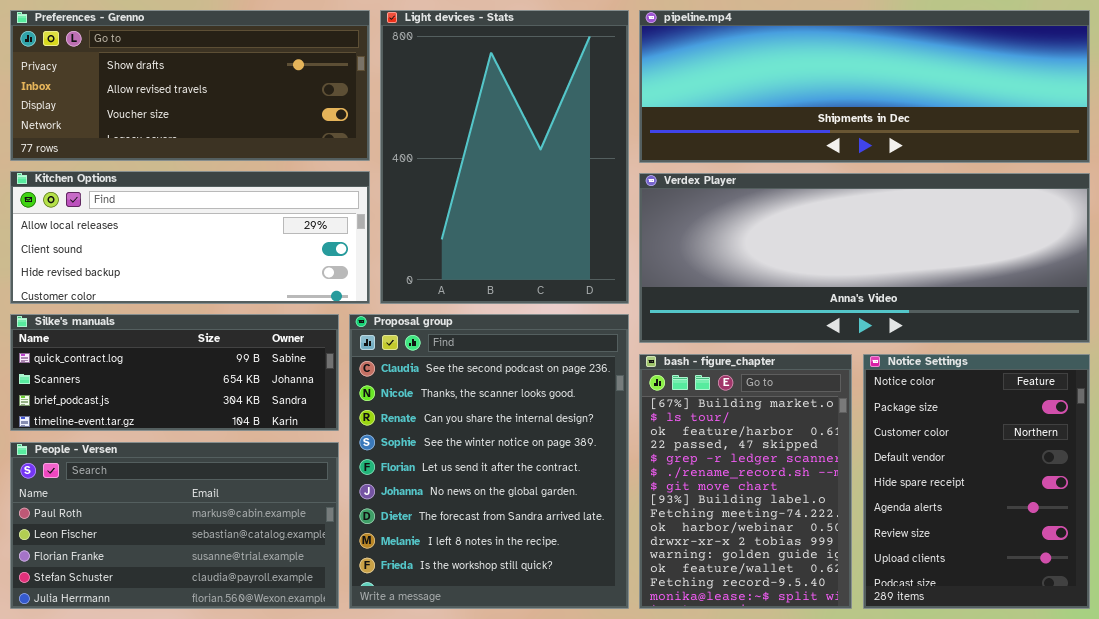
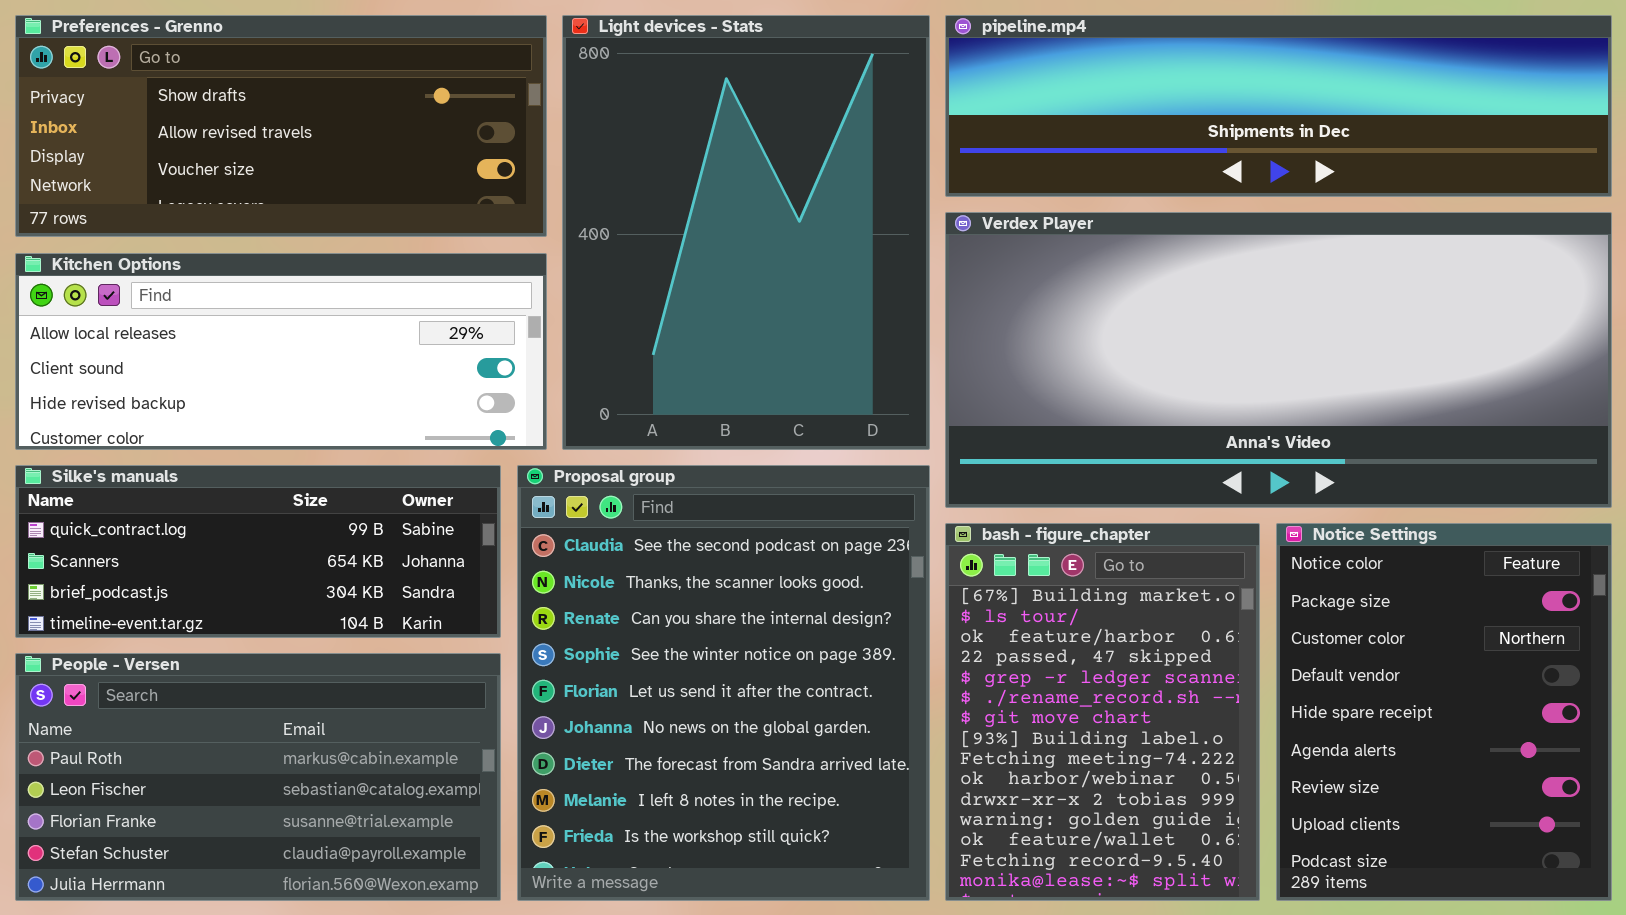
pipeline.mp4: [639,10,1090,163] -> [945,15,1612,197], resized
Verdex Player: [639,173,1090,343] -> [945,212,1612,508], resized

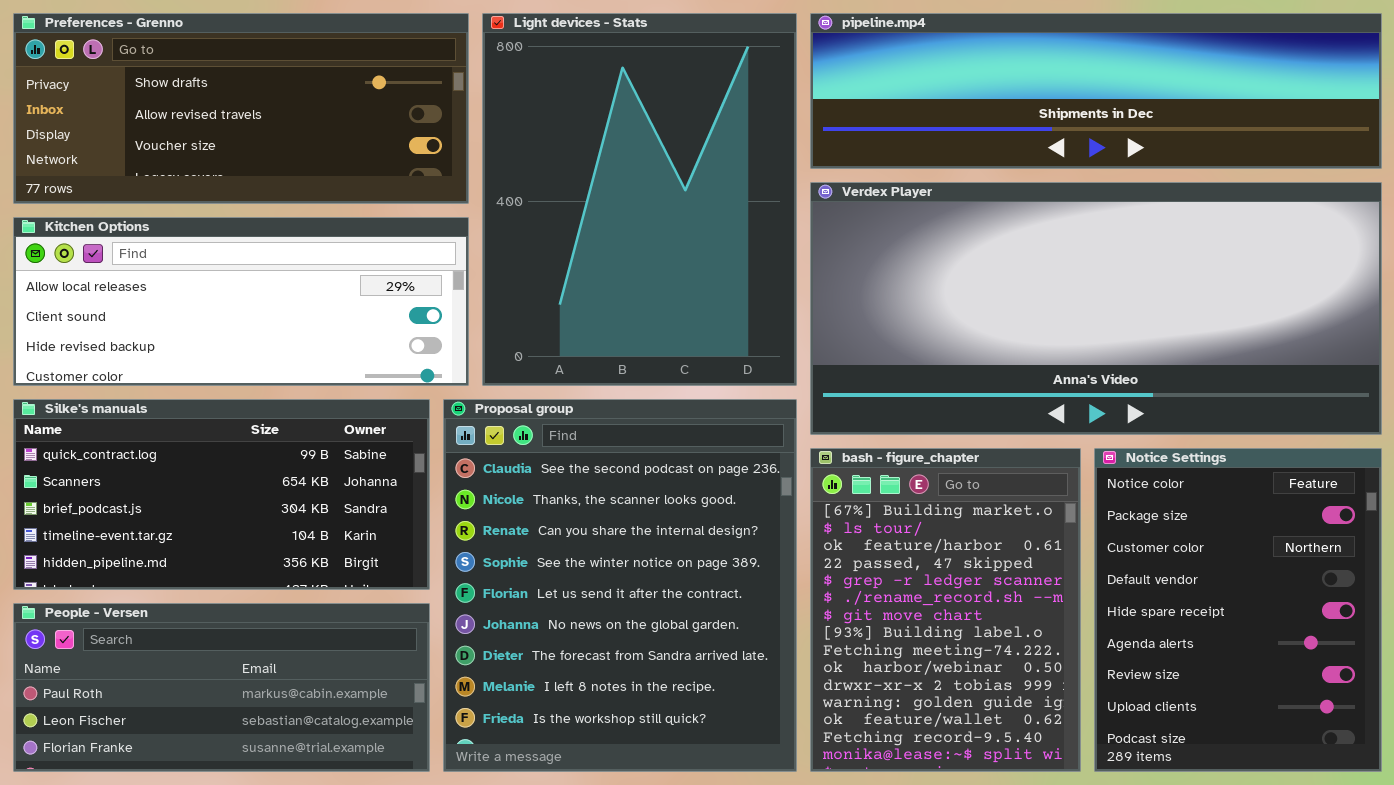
Silke's manuals: [15,465,501,638] -> [13,399,430,590], resized
People - Versen: [15,653,501,901] -> [13,603,430,772], resized

